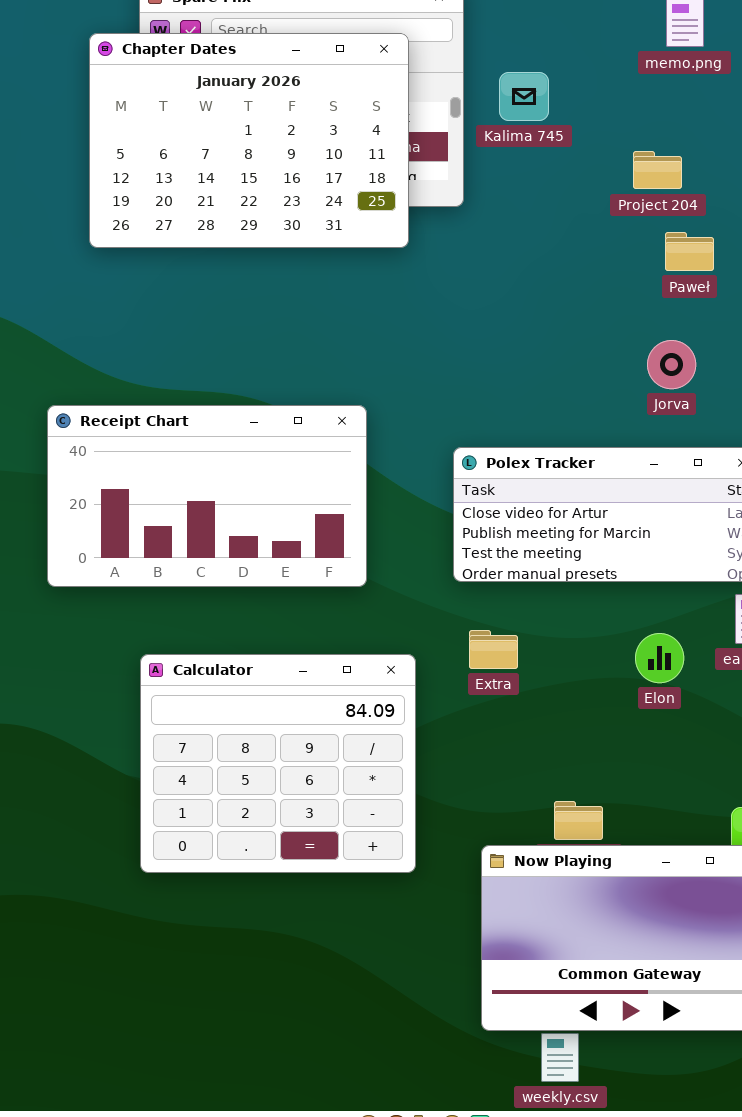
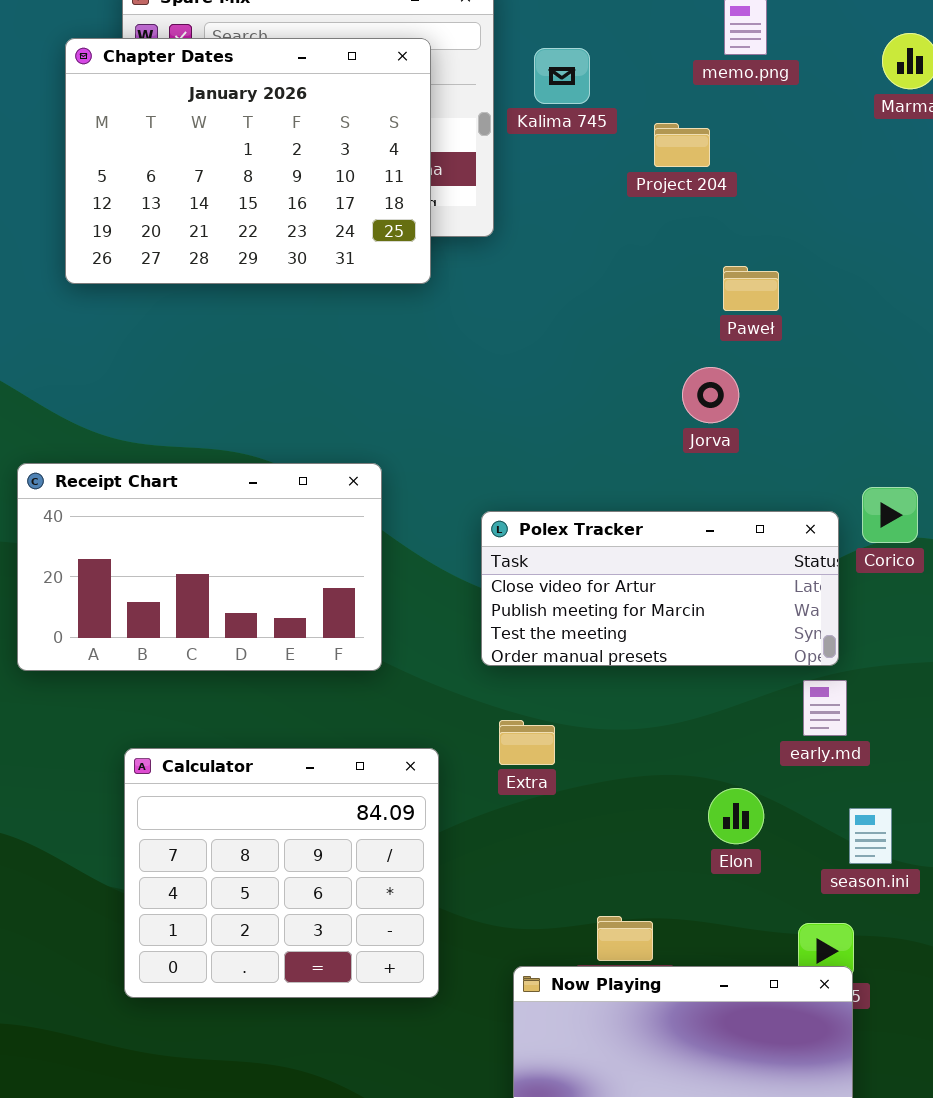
Kalima 745: [499,72,549,121] -> [534,48,590,104], moved
Project 204: [633,151,682,189] -> [654,123,710,167], moved
Jorva: [647,340,696,389] -> [682,367,739,423], moved
Elon: [635,633,684,683] -> [708,788,764,844], moved

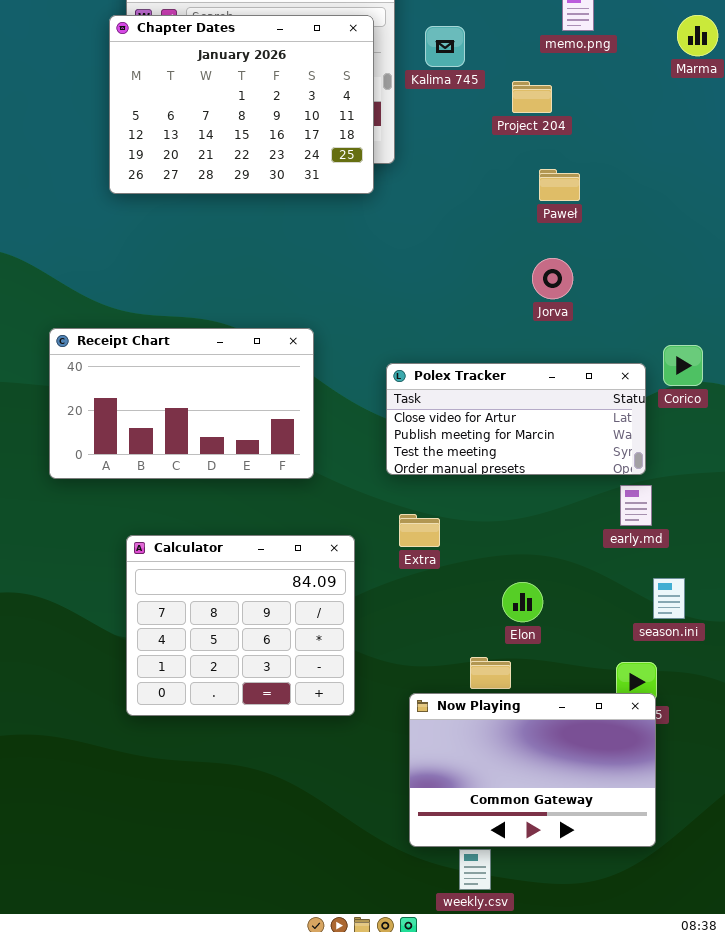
Chapter Dates: [65,38,431,284] -> [109,15,374,194], moved
Paweł: [723,266,779,311] -> [539,169,580,201], moved
Elon: [708,788,764,844] -> [502,582,543,622], moved

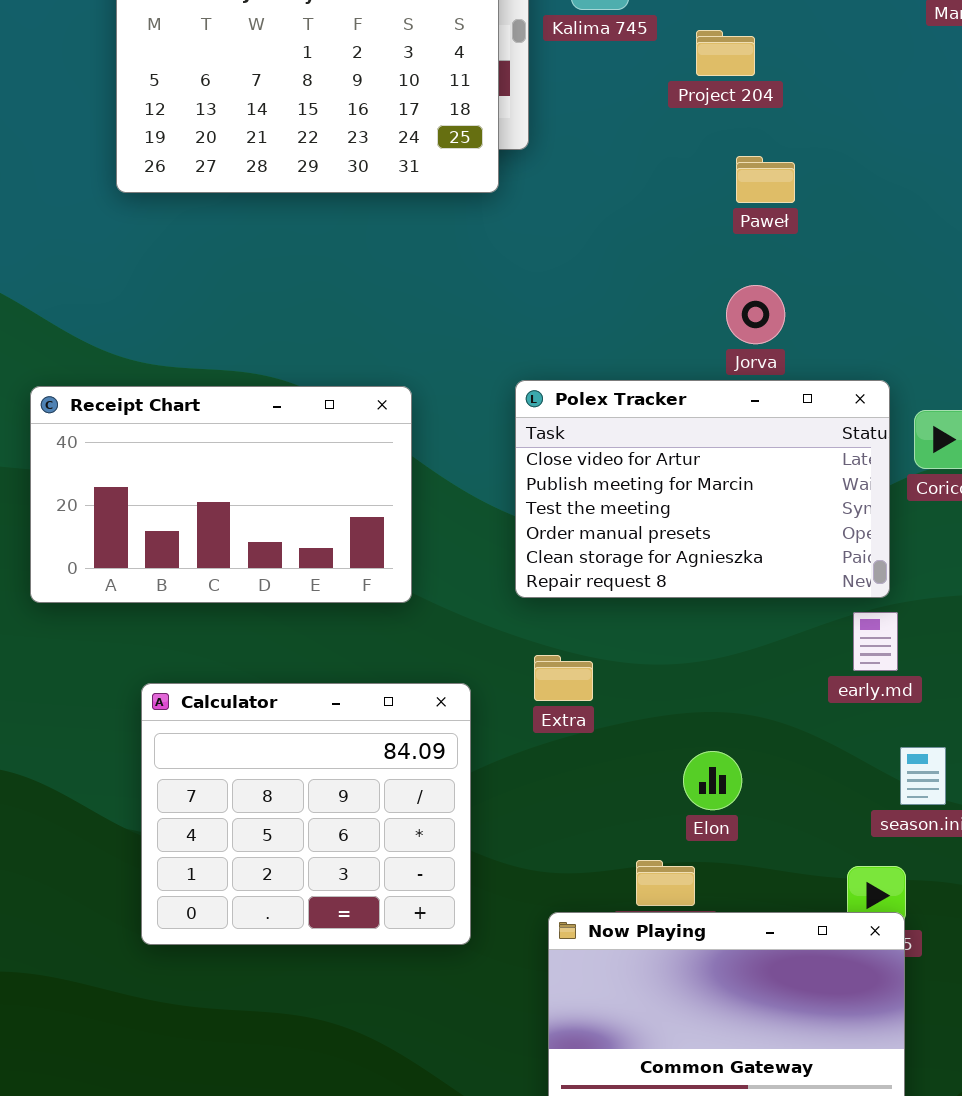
Polex Tracker: [386,363,646,475] -> [515,380,890,598], resized

